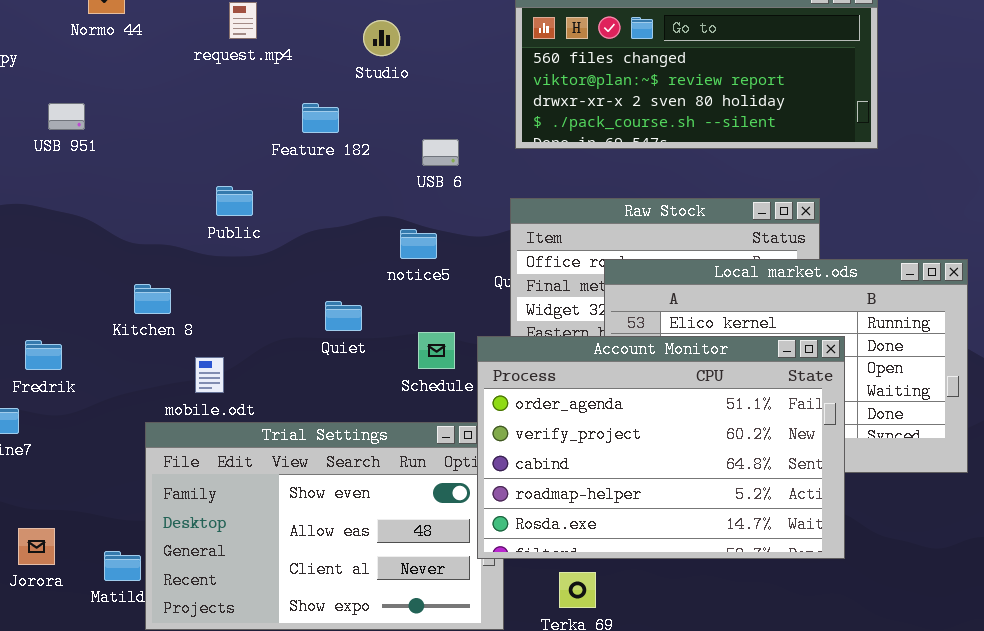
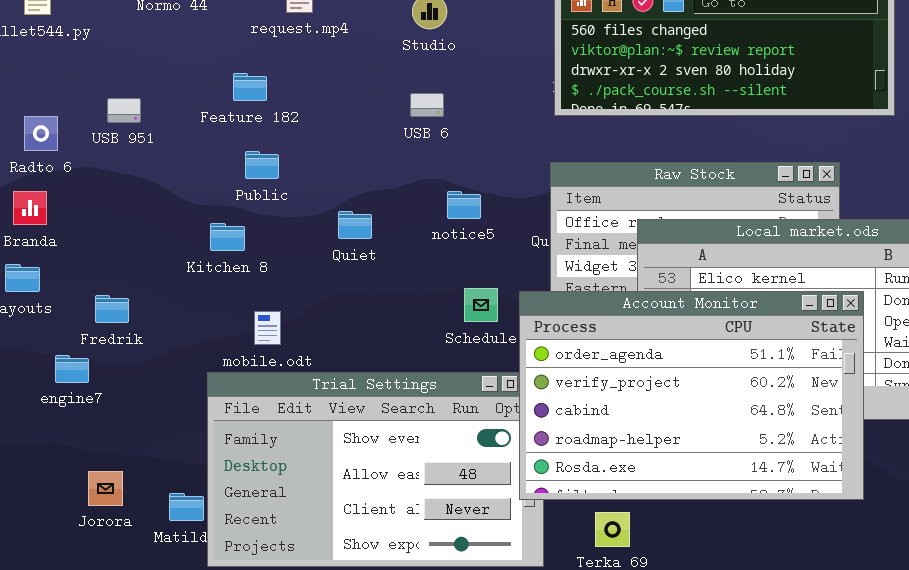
USB 951: [48,103,85,130] -> [107,98,141,123], moved
Feature 182: [302,103,339,133] -> [233,73,267,101], moved
USB 6: [422,139,459,166] -> [410,93,444,117], moved
Public: [216,186,253,216] -> [245,151,279,179], moved
Kitchen 8: [134,284,171,314] -> [210,223,245,251], moved
Quiet: [325,301,362,331] -> [338,211,372,239], moved

